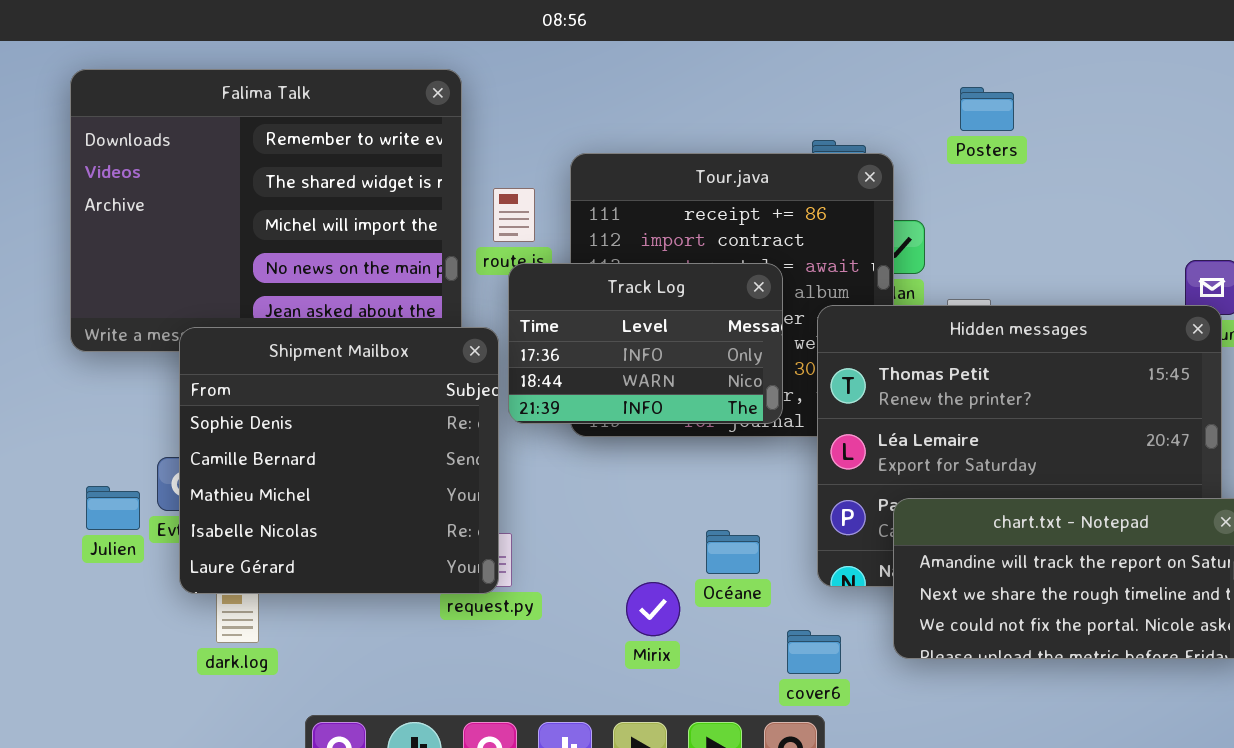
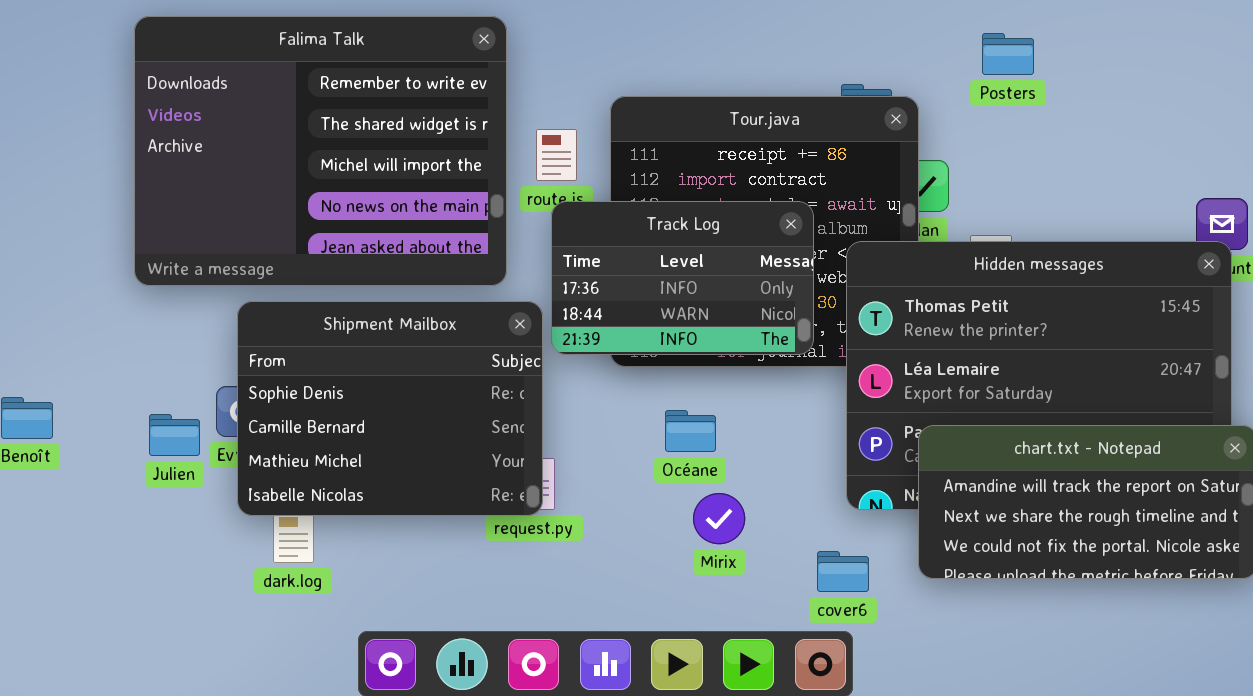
Shipment Mailbox: [179,327,499,594] -> [237,301,543,516], resized
Océane: [706,530,760,574] -> [665,410,716,452], moved
Mirix: [626,582,680,636] -> [693,493,745,544], moved

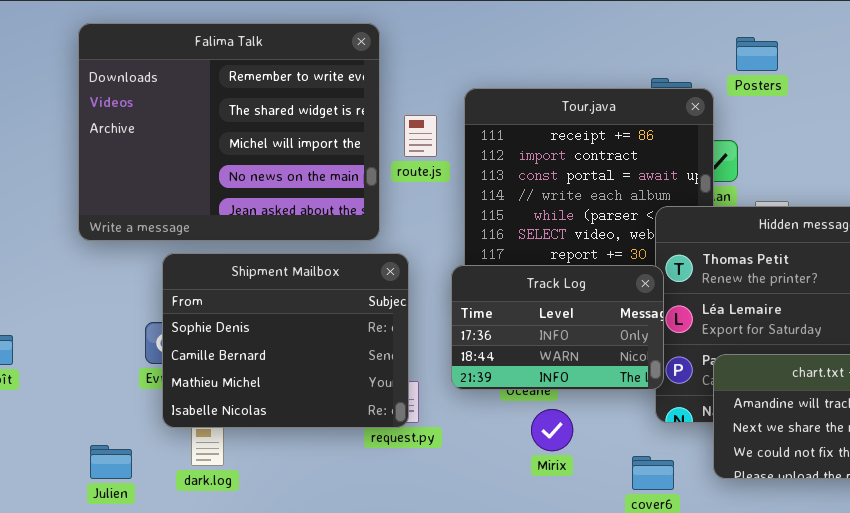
Posters: [982,33,1034,75] -> [736,37,778,71], moved
Track Log: [551,201,814,355] -> [451,265,664,390], moved
Julien: [149,414,200,456] -> [90,445,132,479], moved

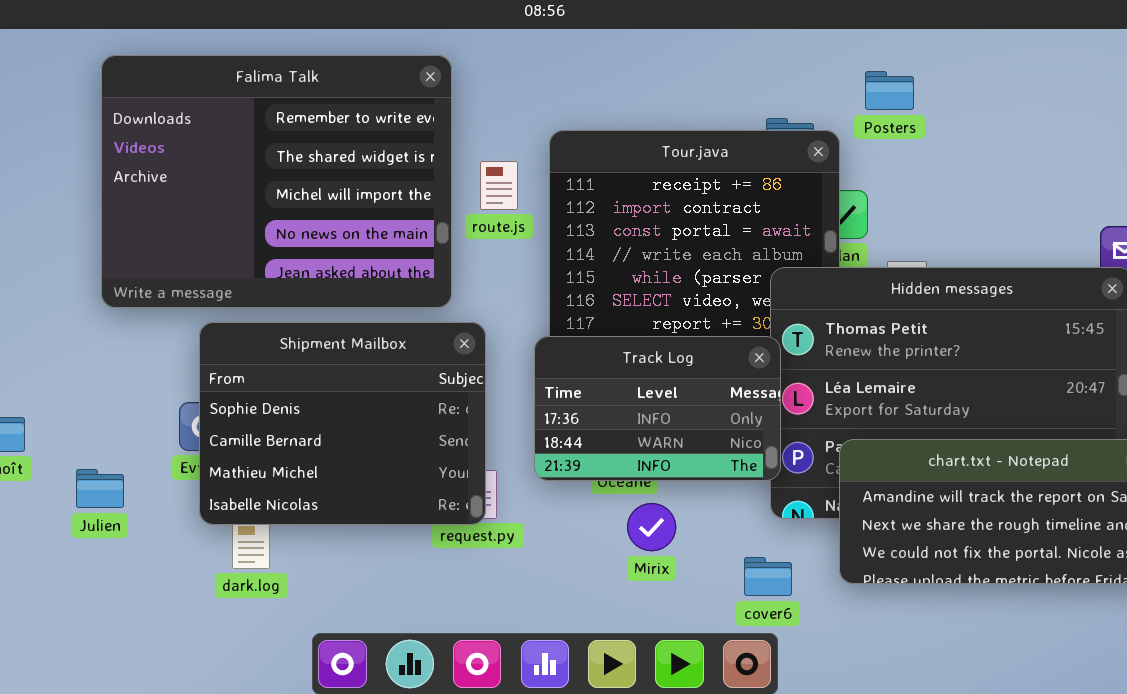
Julien: [90,445,132,479] -> [76,469,124,508], moved

